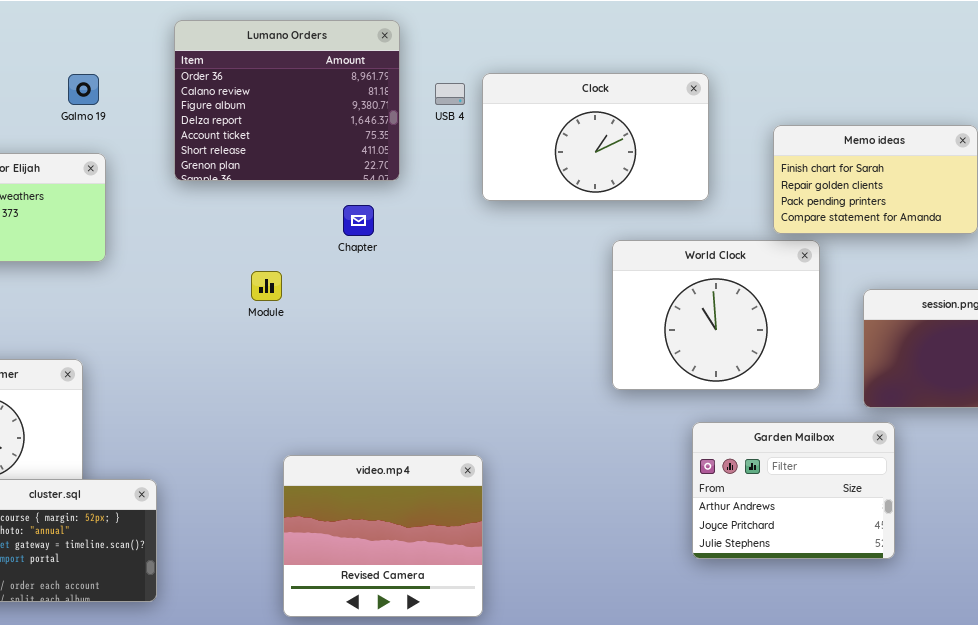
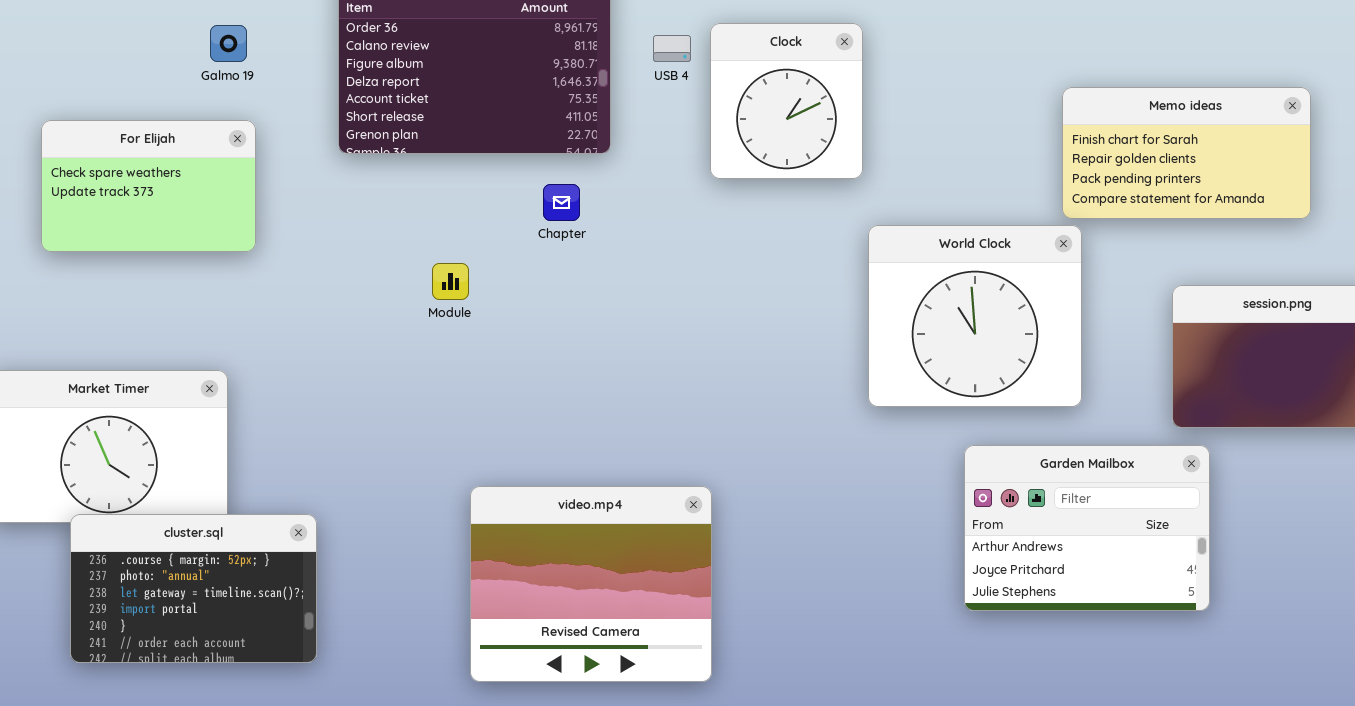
Clock: [482,73,709,201] -> [710,23,863,179], resized
World Clock: [612,240,820,390] -> [868,225,1082,407], resized

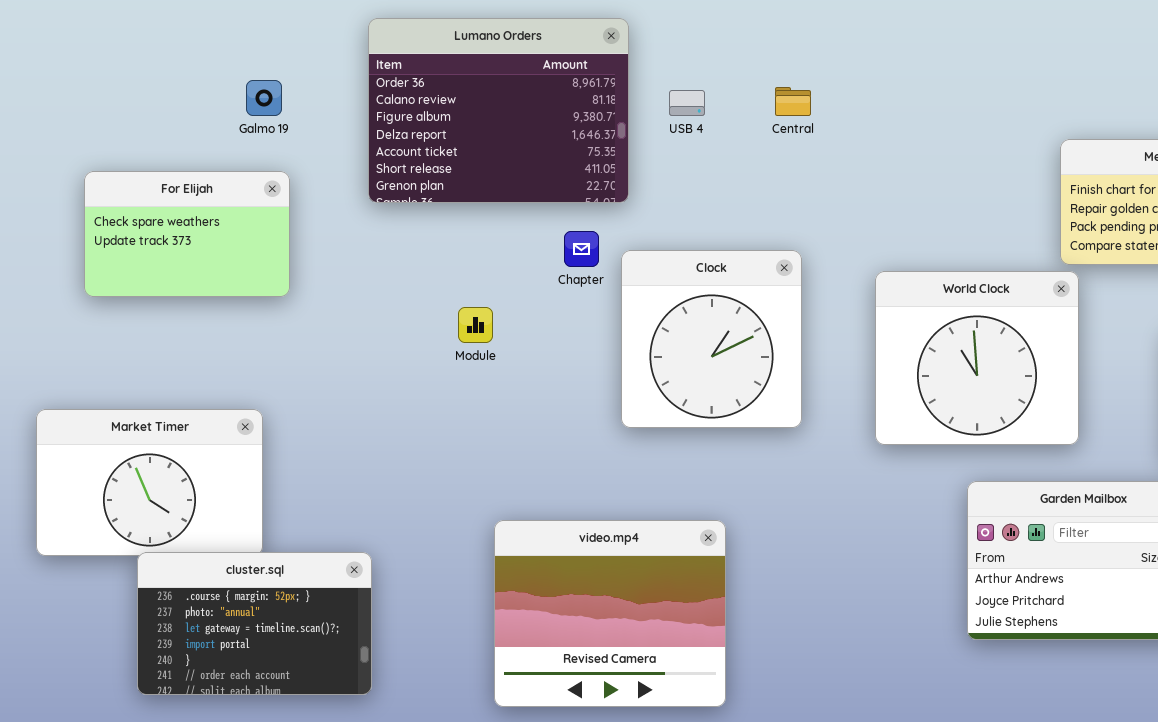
Clock: [710,23,863,179] -> [621,250,802,428], moved, resized
cluster.sql: [70,514,317,663] -> [137,552,372,695], moved

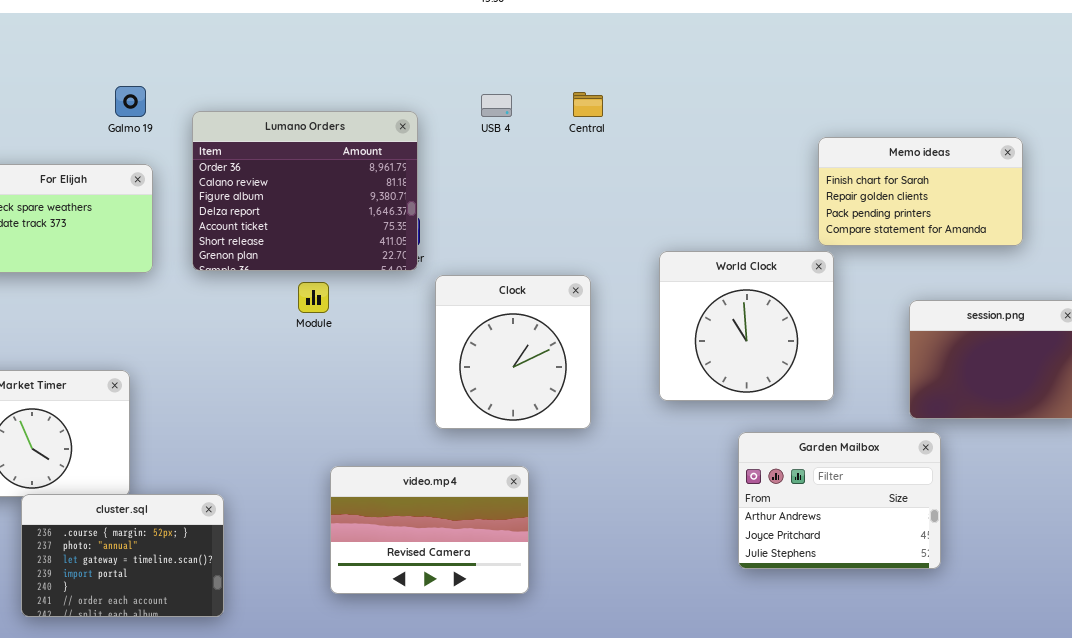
Lumano Orders: [368,18,629,203] -> [192,111,418,271], moved
Clock: [621,250,802,428] -> [435,275,591,429], moved
video.mp4: [494,520,726,707] -> [330,466,529,594], resized

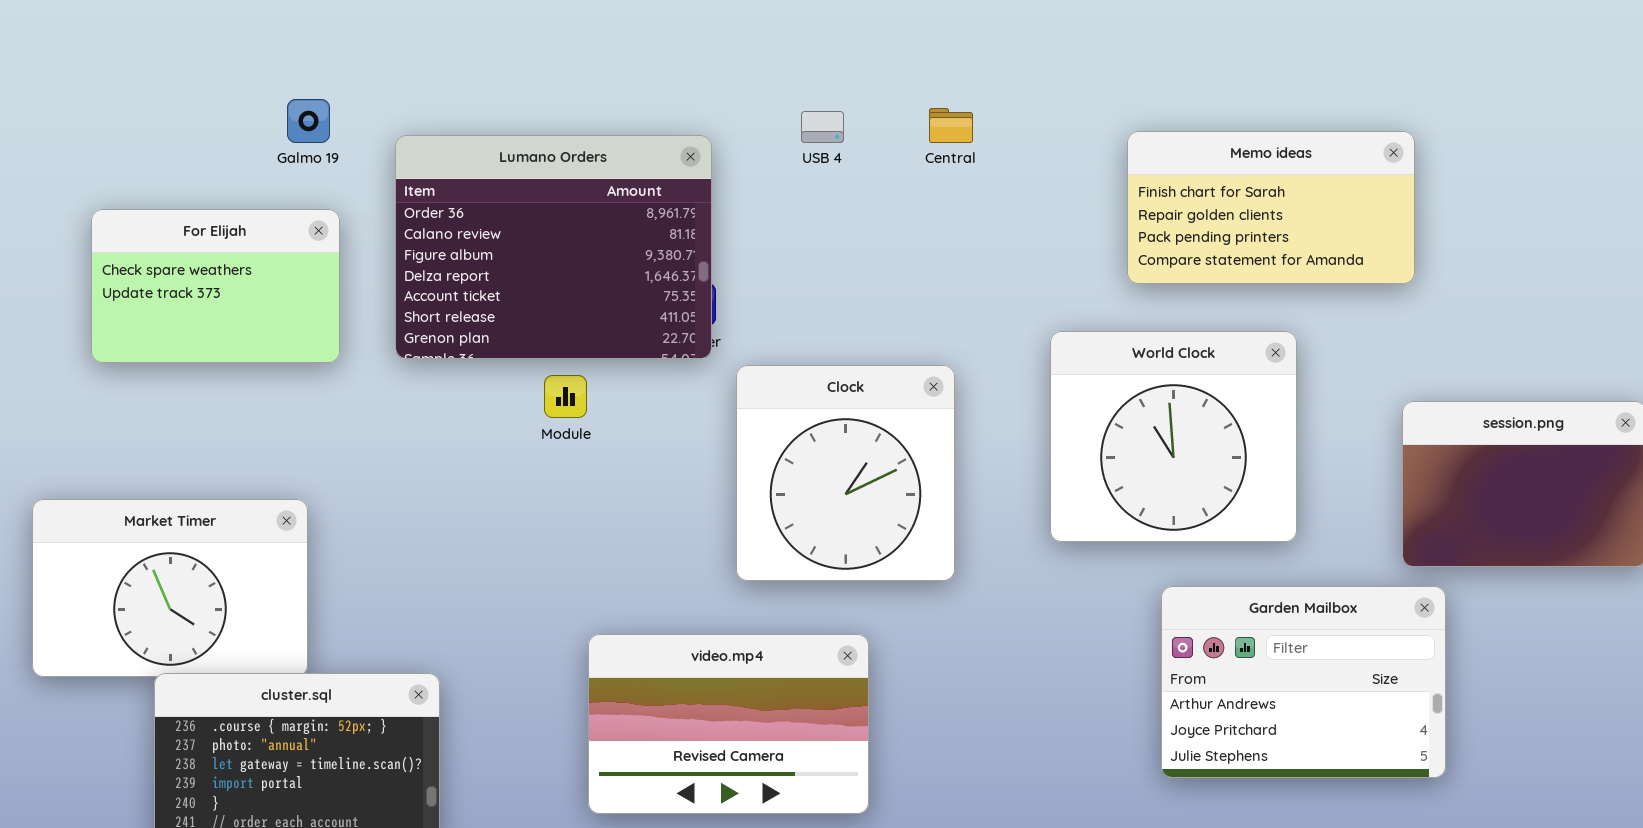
Memo ideas: [818,137,1023,246] -> [1127,131,1415,284], moved

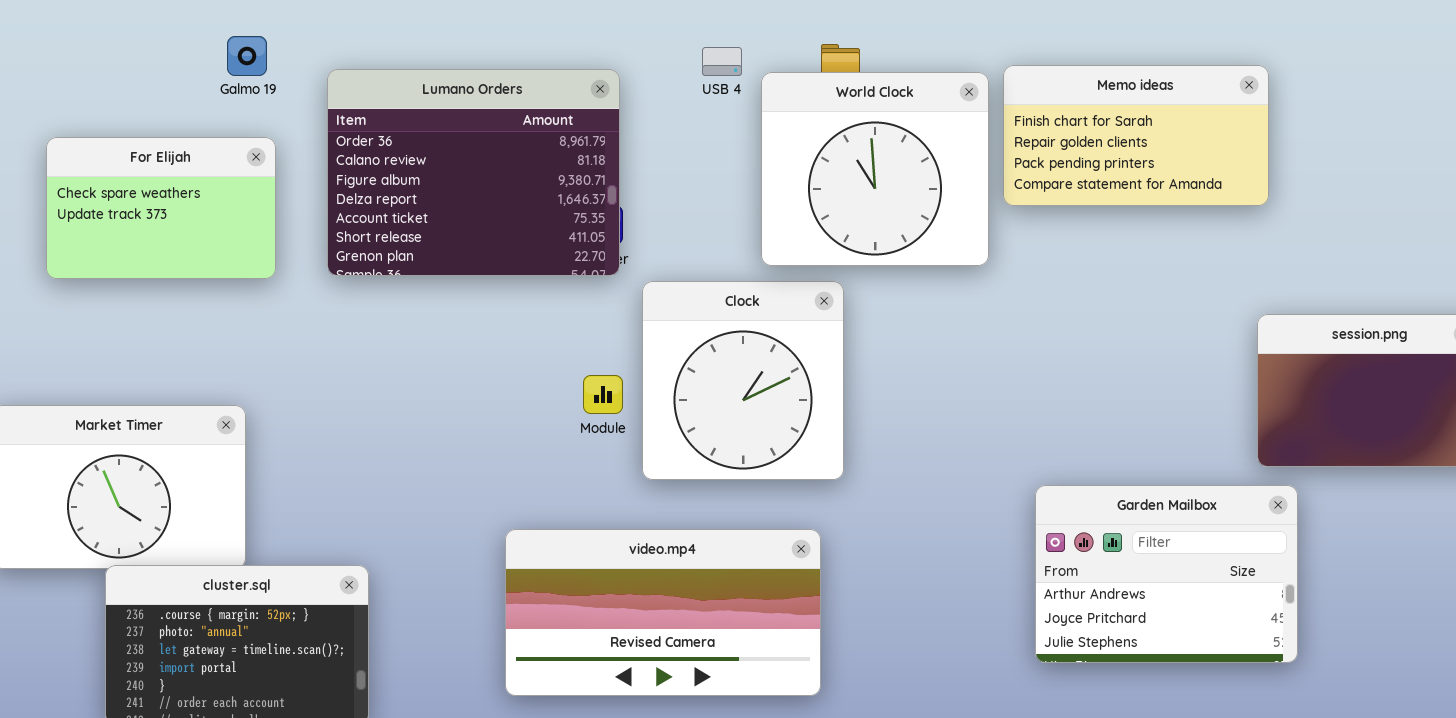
World Clock: [1050,331,1297,542] -> [761,72,989,266], moved
Module: [544,375,587,418] -> [583,375,623,414], moved
video.mp4: [588,634,869,814] -> [505,529,821,696], resized

